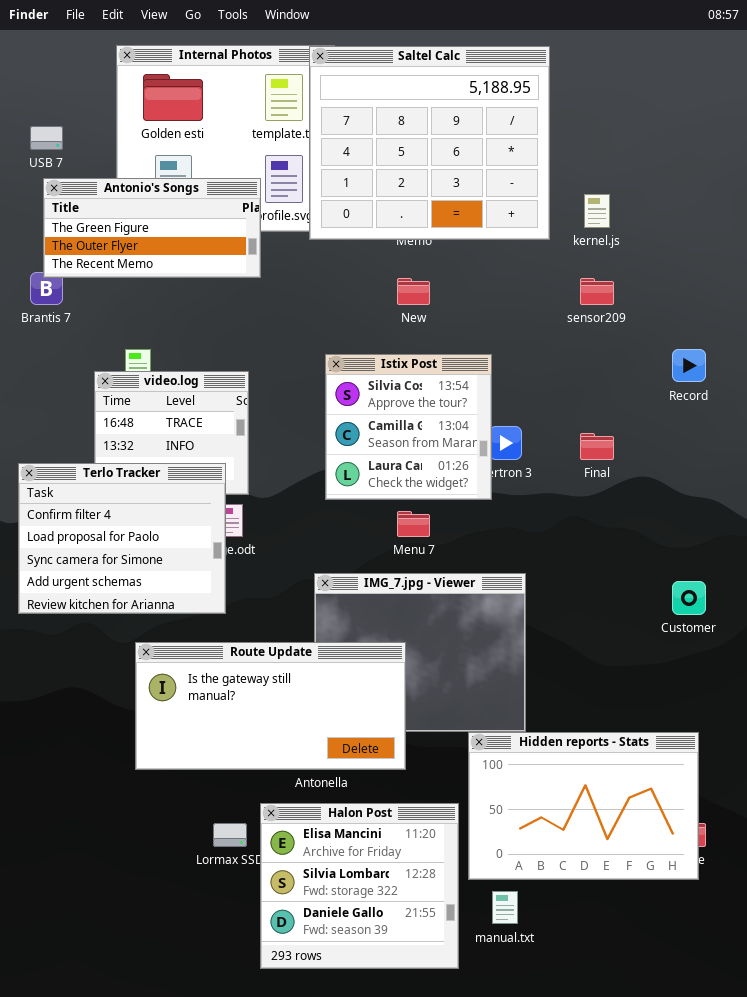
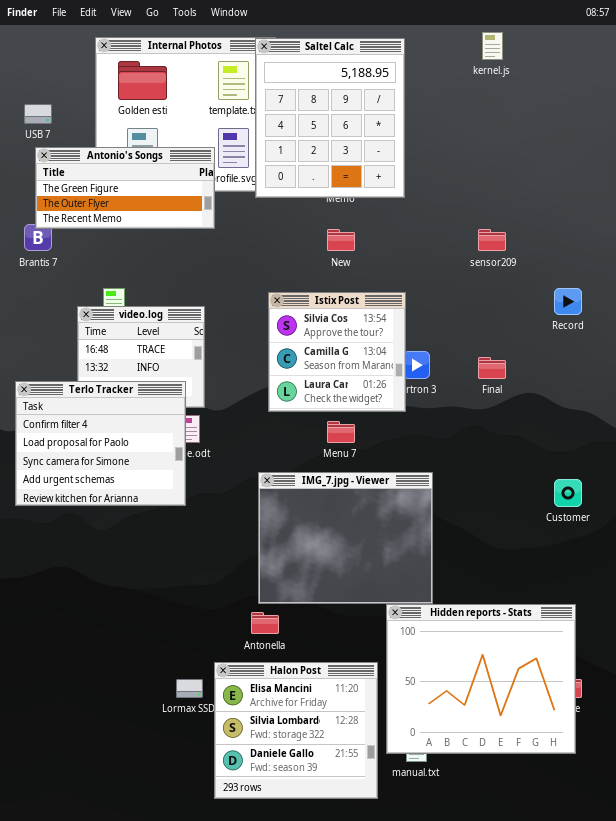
Saltel Calc: [309,46,550,240] -> [255,38,405,198], resized
kernel.js: [584,194,610,228] -> [482,32,503,60], moved
Route Update: [135,642,406,770] -> none, closed
Hidden reports - Stats: [468,732,699,880] -> [386,604,576,754], resized

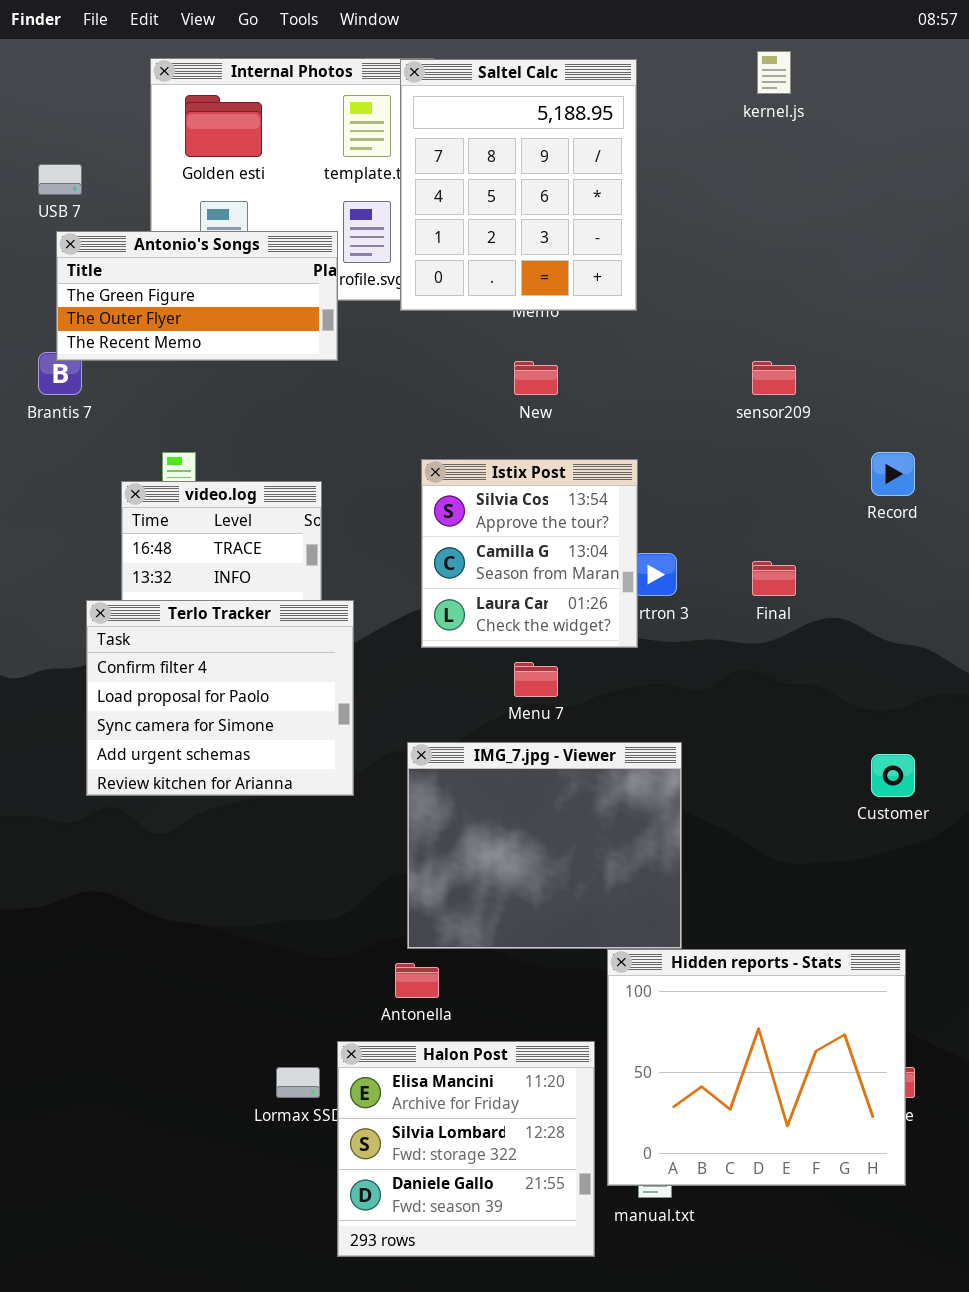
Terlo Tracker: [15,381,186,506] -> [86,600,354,796], moved

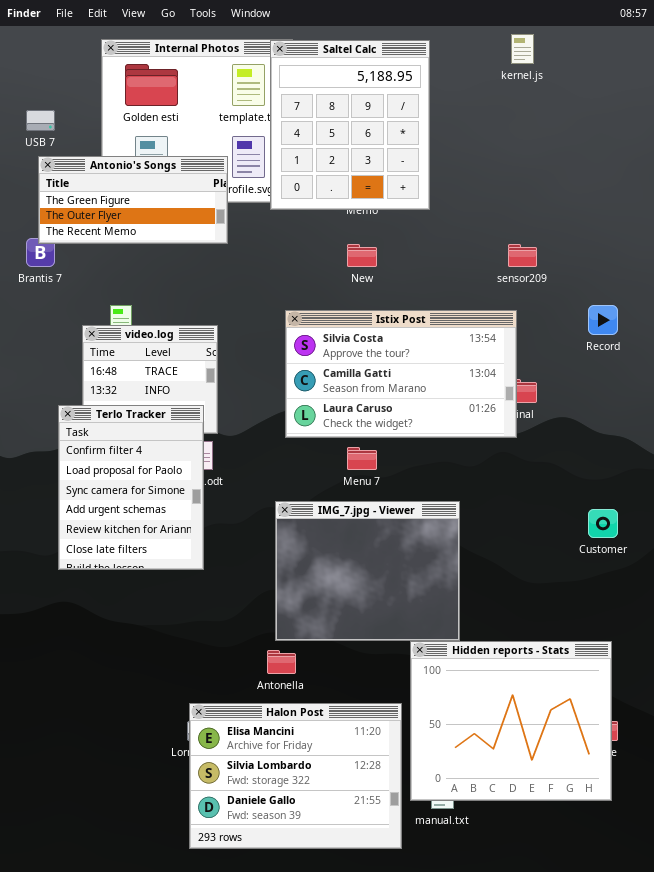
Istix Post: [421,459,638,648] -> [285,310,517,438], resized
Terlo Tracker: [86,600,354,796] -> [58,405,204,570], resized
Halon Post: [337,1041,595,1257] -> [189,703,402,849], resized

